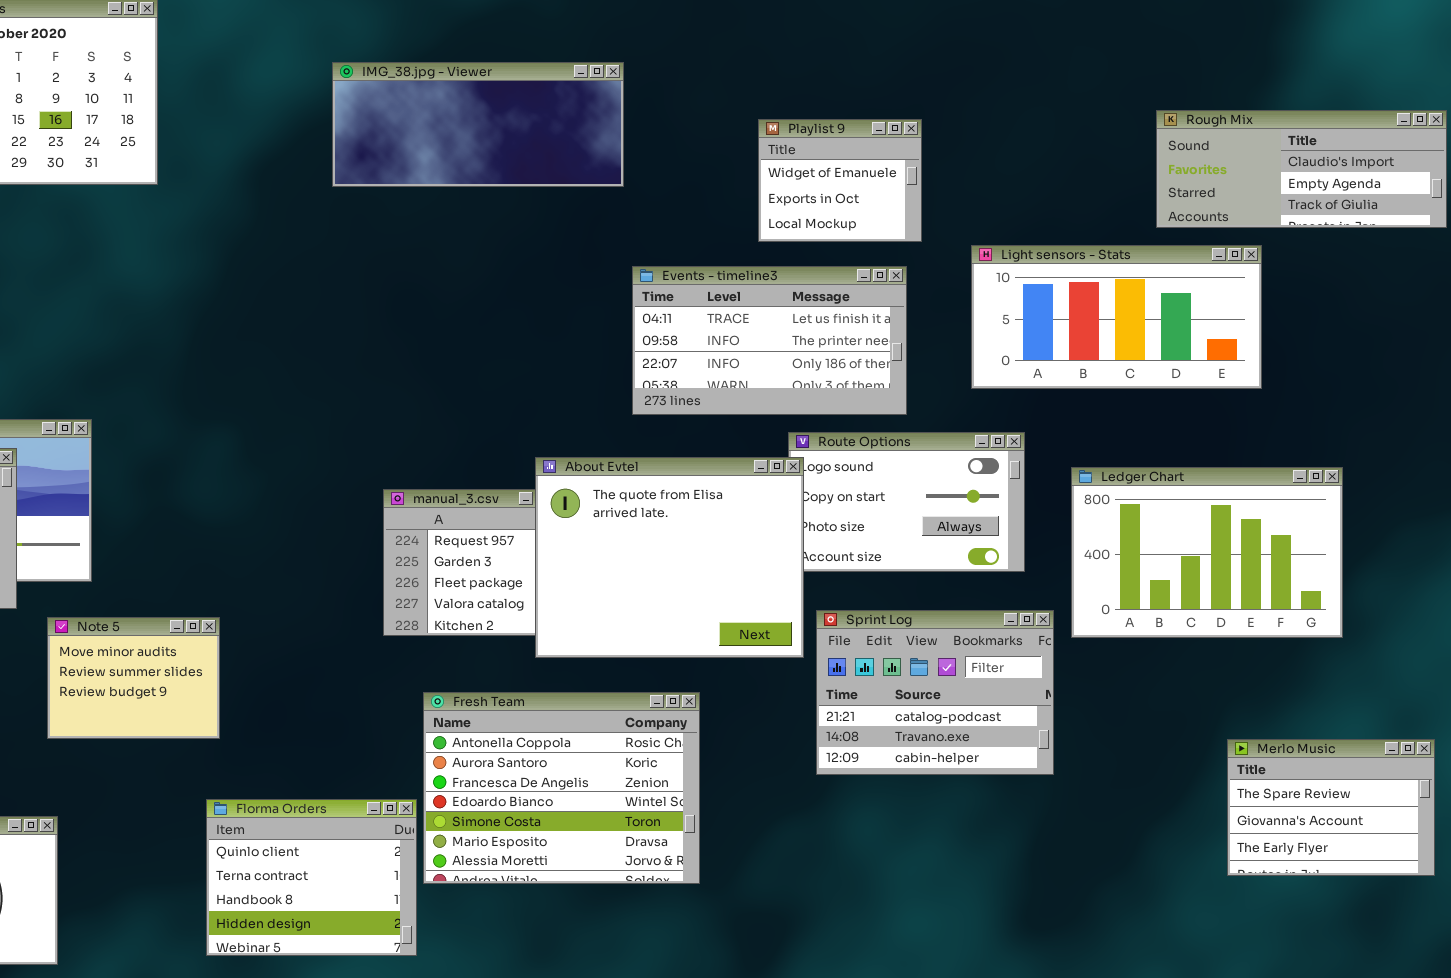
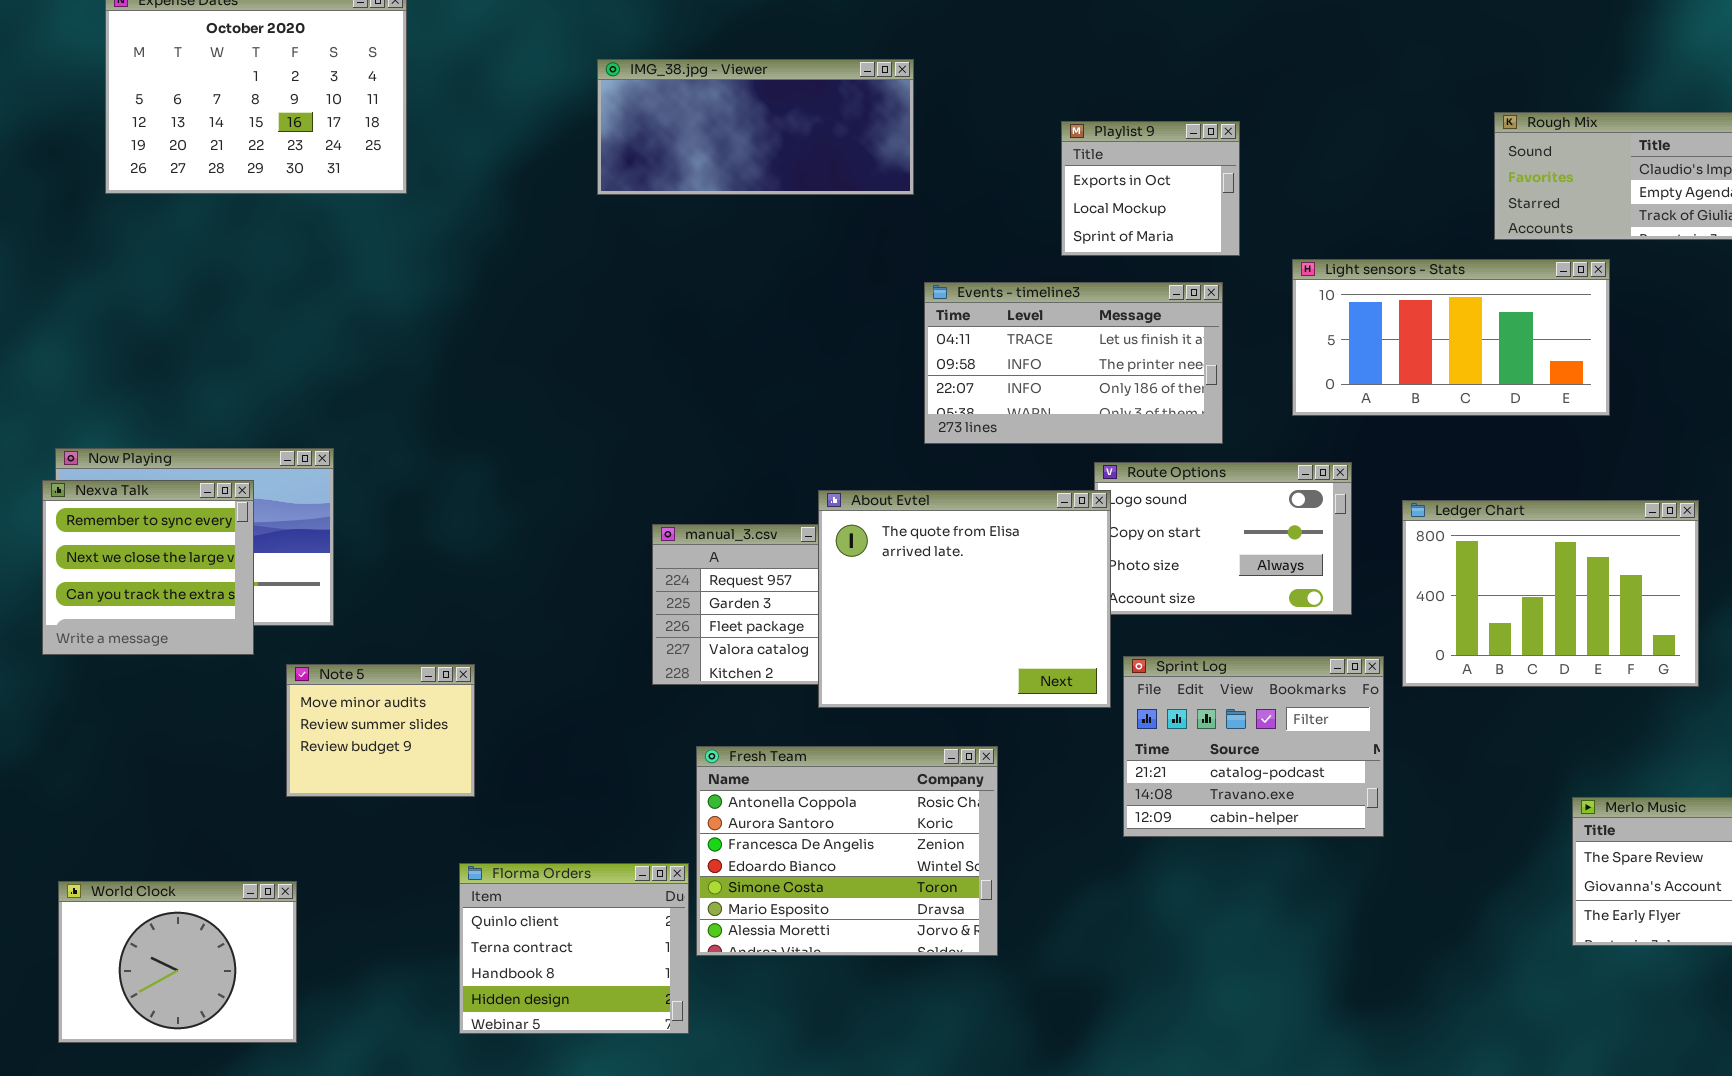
Playlist 9: [758,119,922,242] -> [1061,121,1240,256], scrolled down 1 row

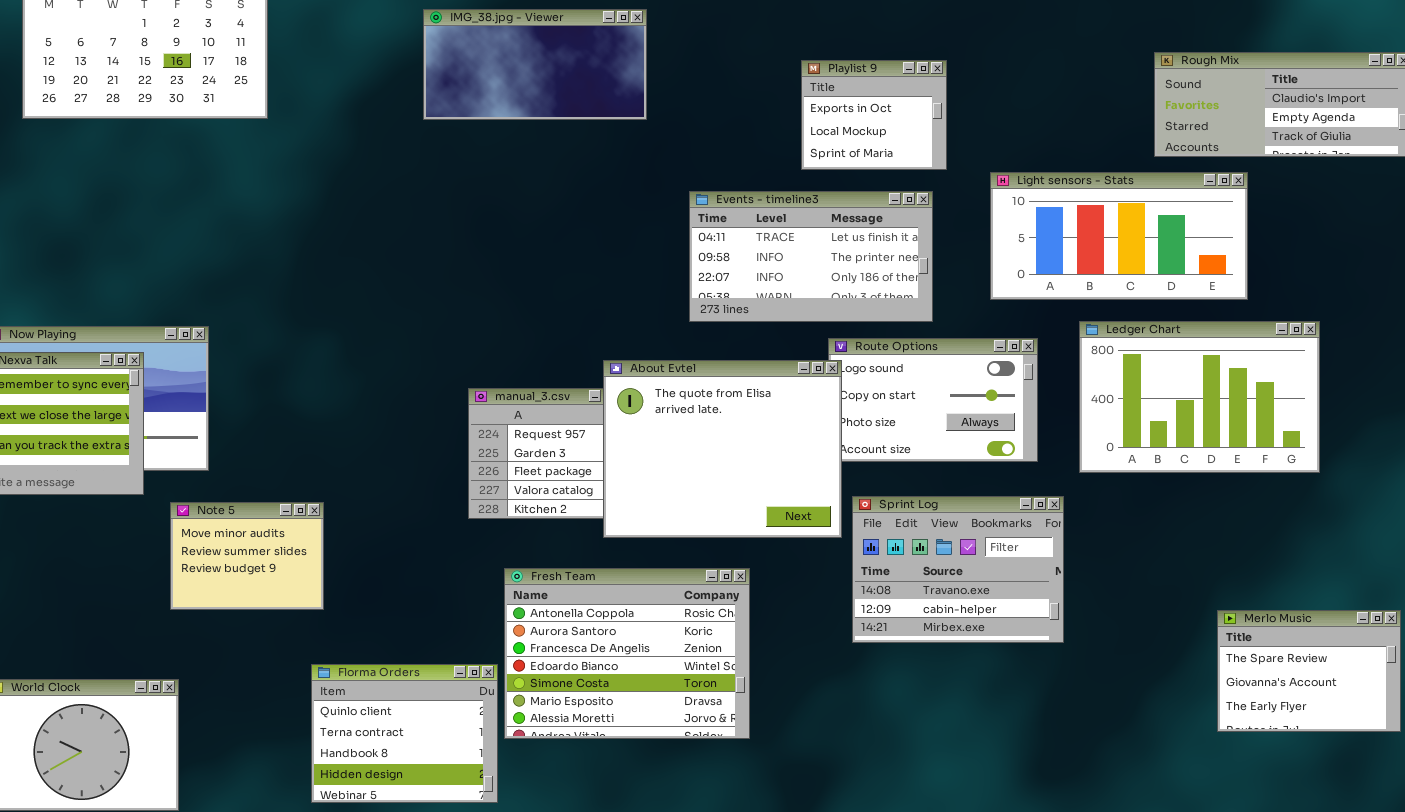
IMG_38.jpg - Viewer: [597,59,914,195] -> [423,9,647,120], resized
Ledger Chart: [1402,500,1699,687] -> [1079,321,1320,473], moved
Sprint Log: [1123,656,1384,837] -> [852,496,1064,643], scrolled down 1 row

